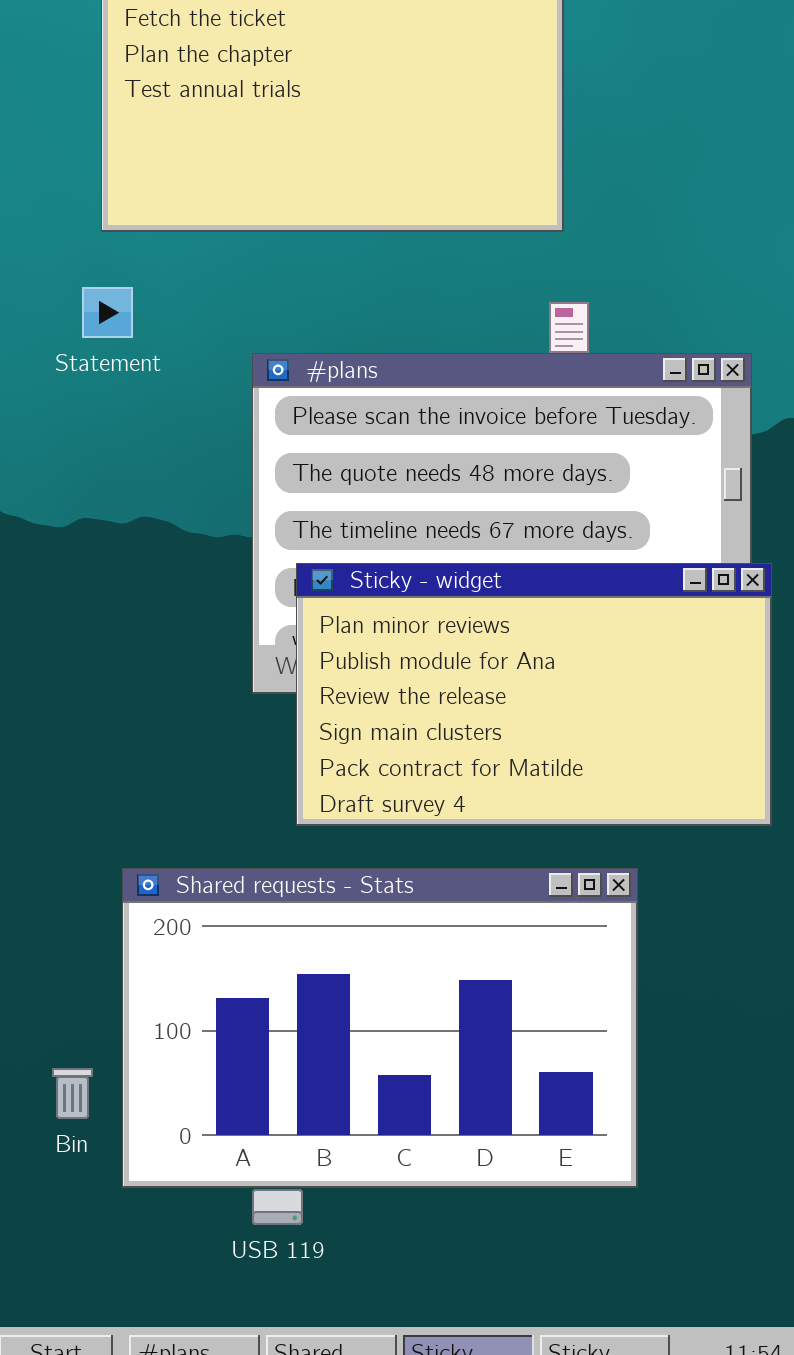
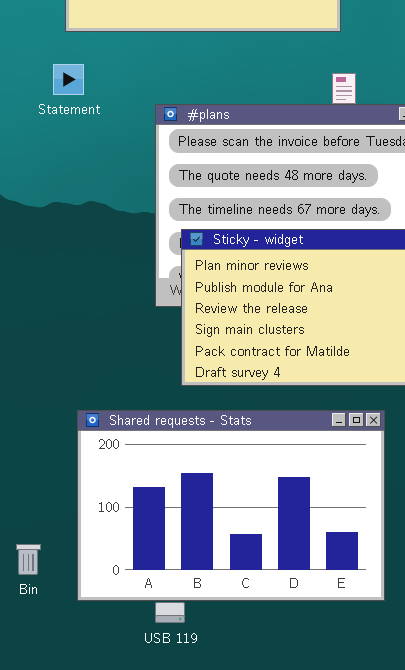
Bin: [52,1068,93,1119] -> [16,544,41,575], moved

